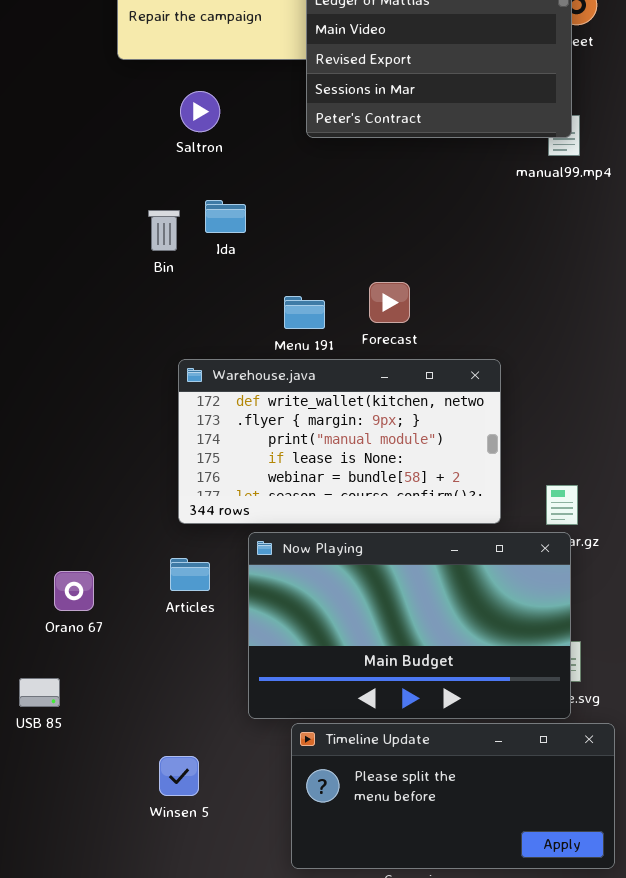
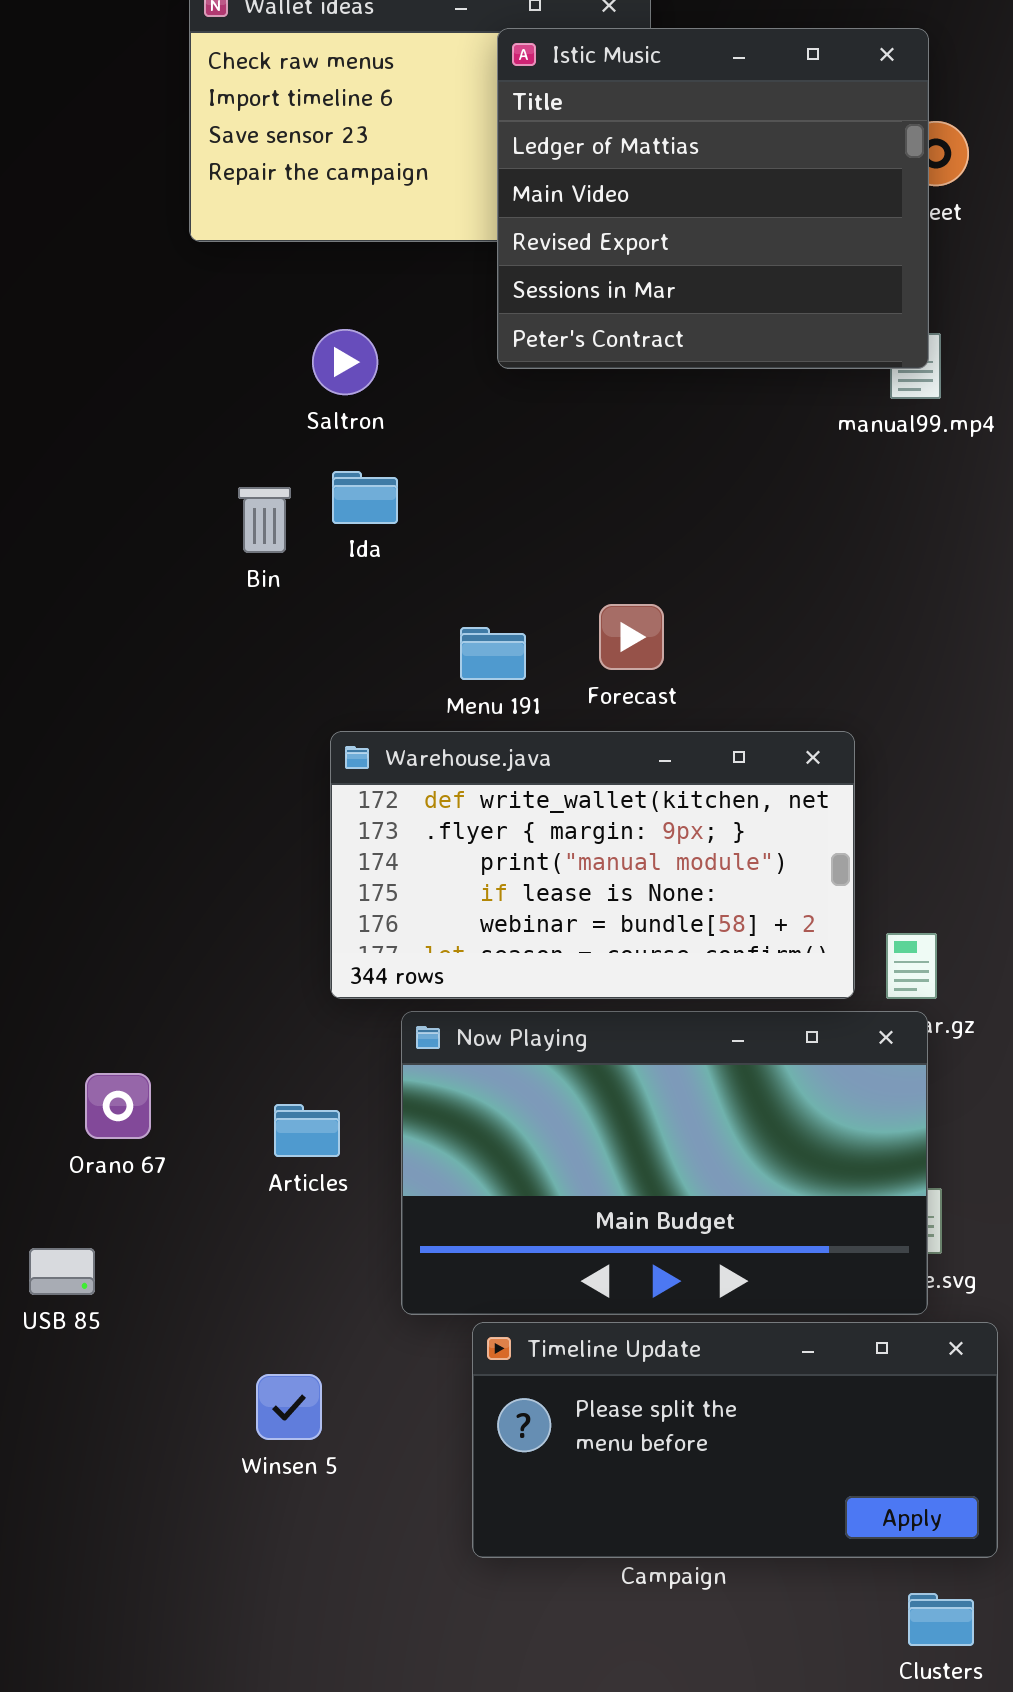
Saltron: [180,91,220,132] -> [312,329,378,395], moved
Warehouse.java: [178,359,501,524] -> [330,731,855,999], moved
Articles: [170,558,210,591] -> [274,1104,340,1157], moved

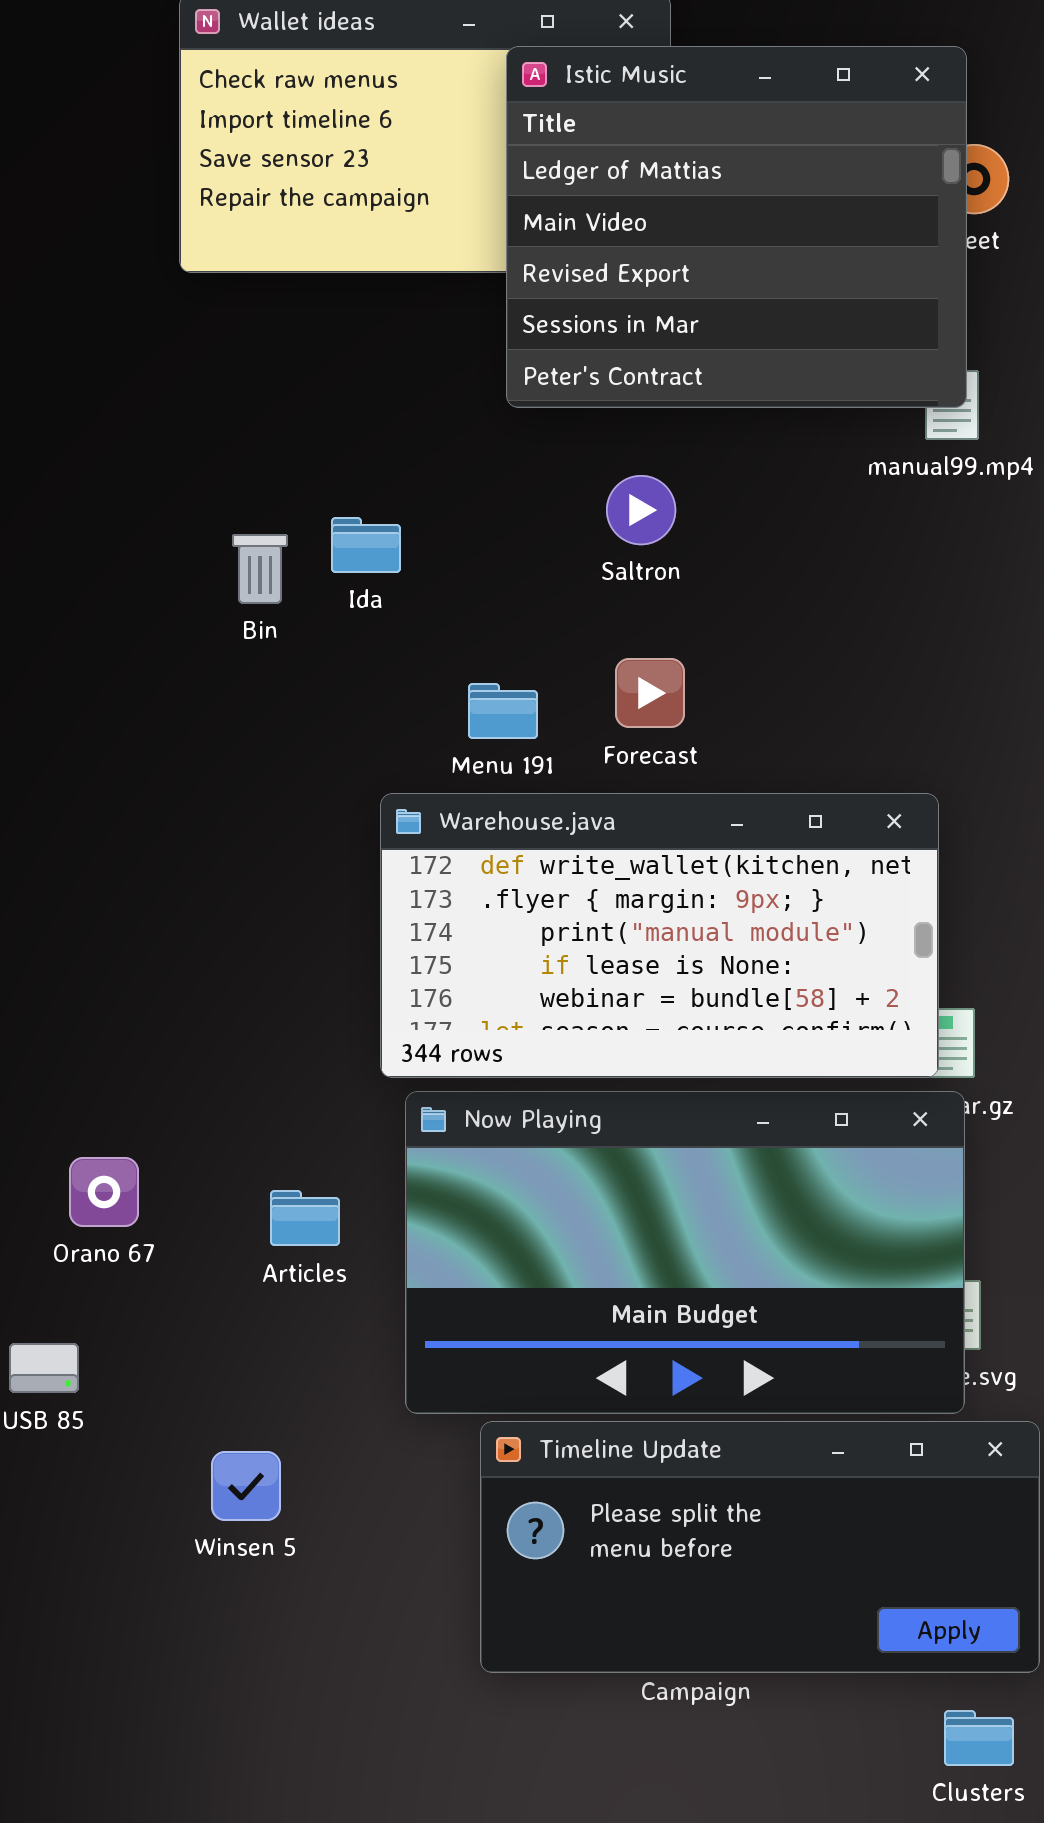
Saltron: [312,329,378,395] -> [606,475,676,545], moved
Warehouse.java: [330,731,855,999] -> [380,793,939,1078], moved
Winsen 5: [256,1374,322,1440] -> [211,1451,281,1521], moved

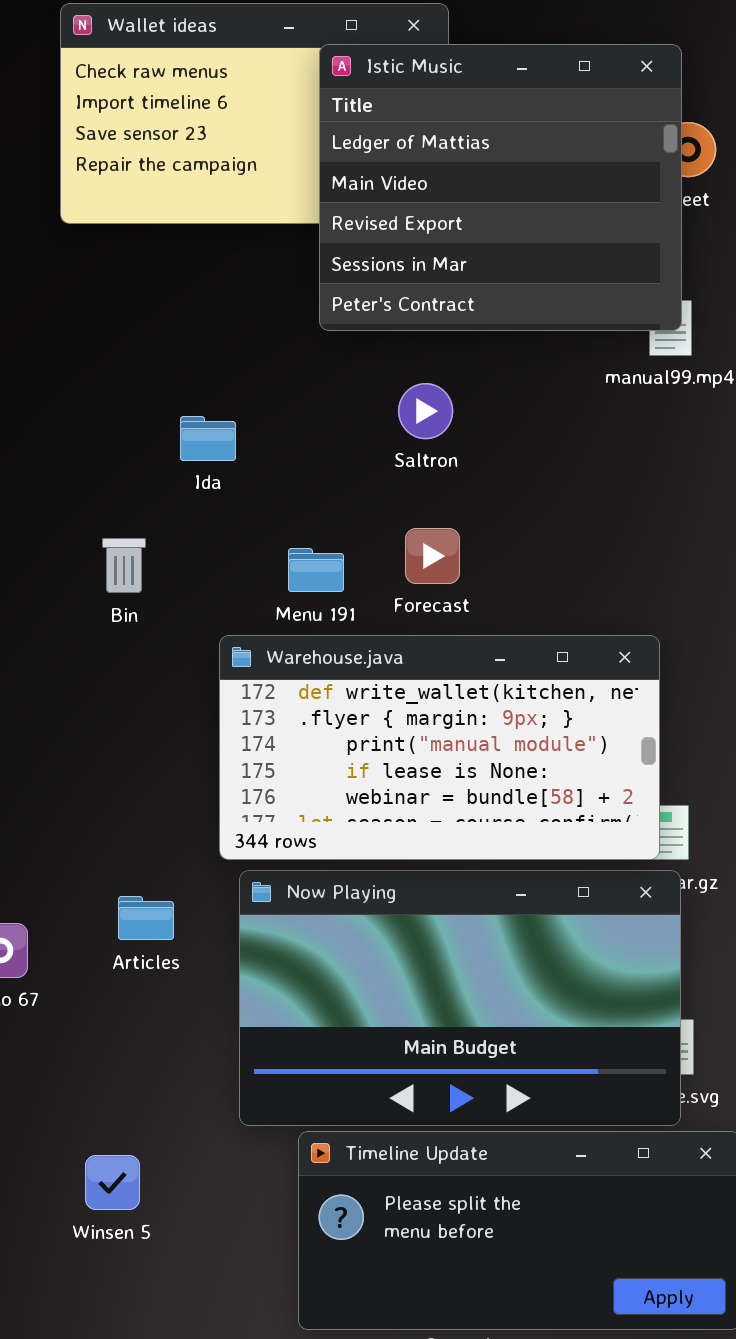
Bin: [232,534,288,604] -> [102,538,146,593], moved
Articles: [270,1190,340,1246] -> [118,896,174,940], moved

